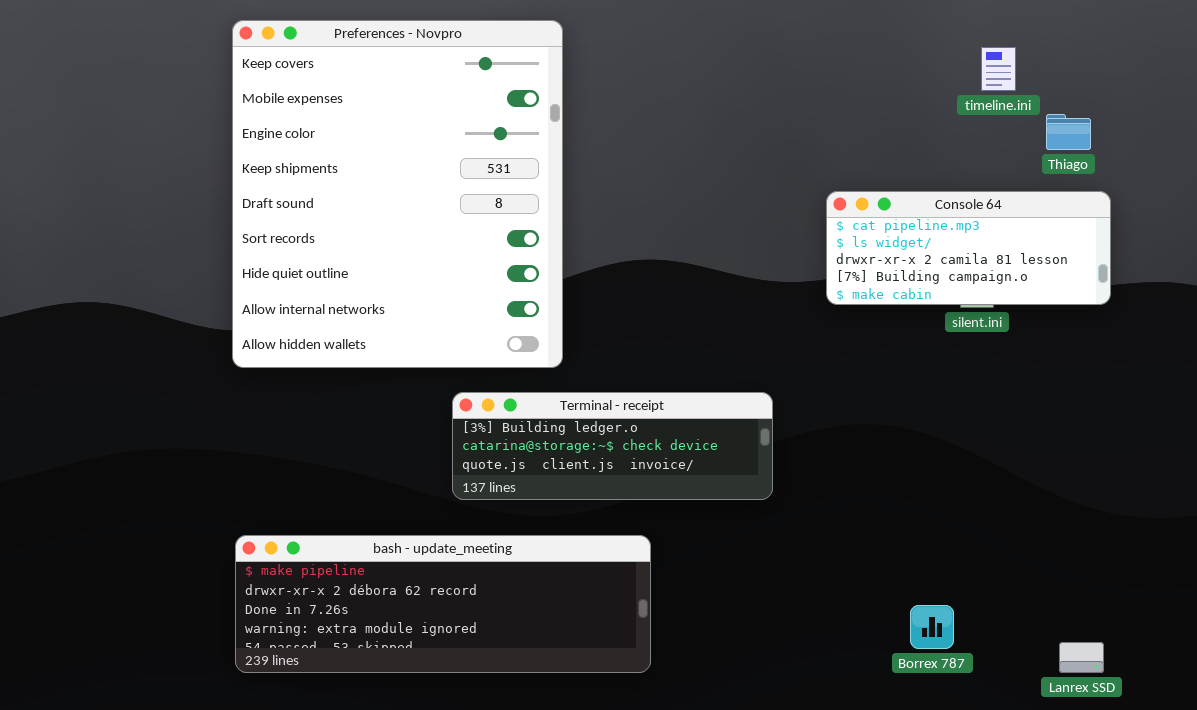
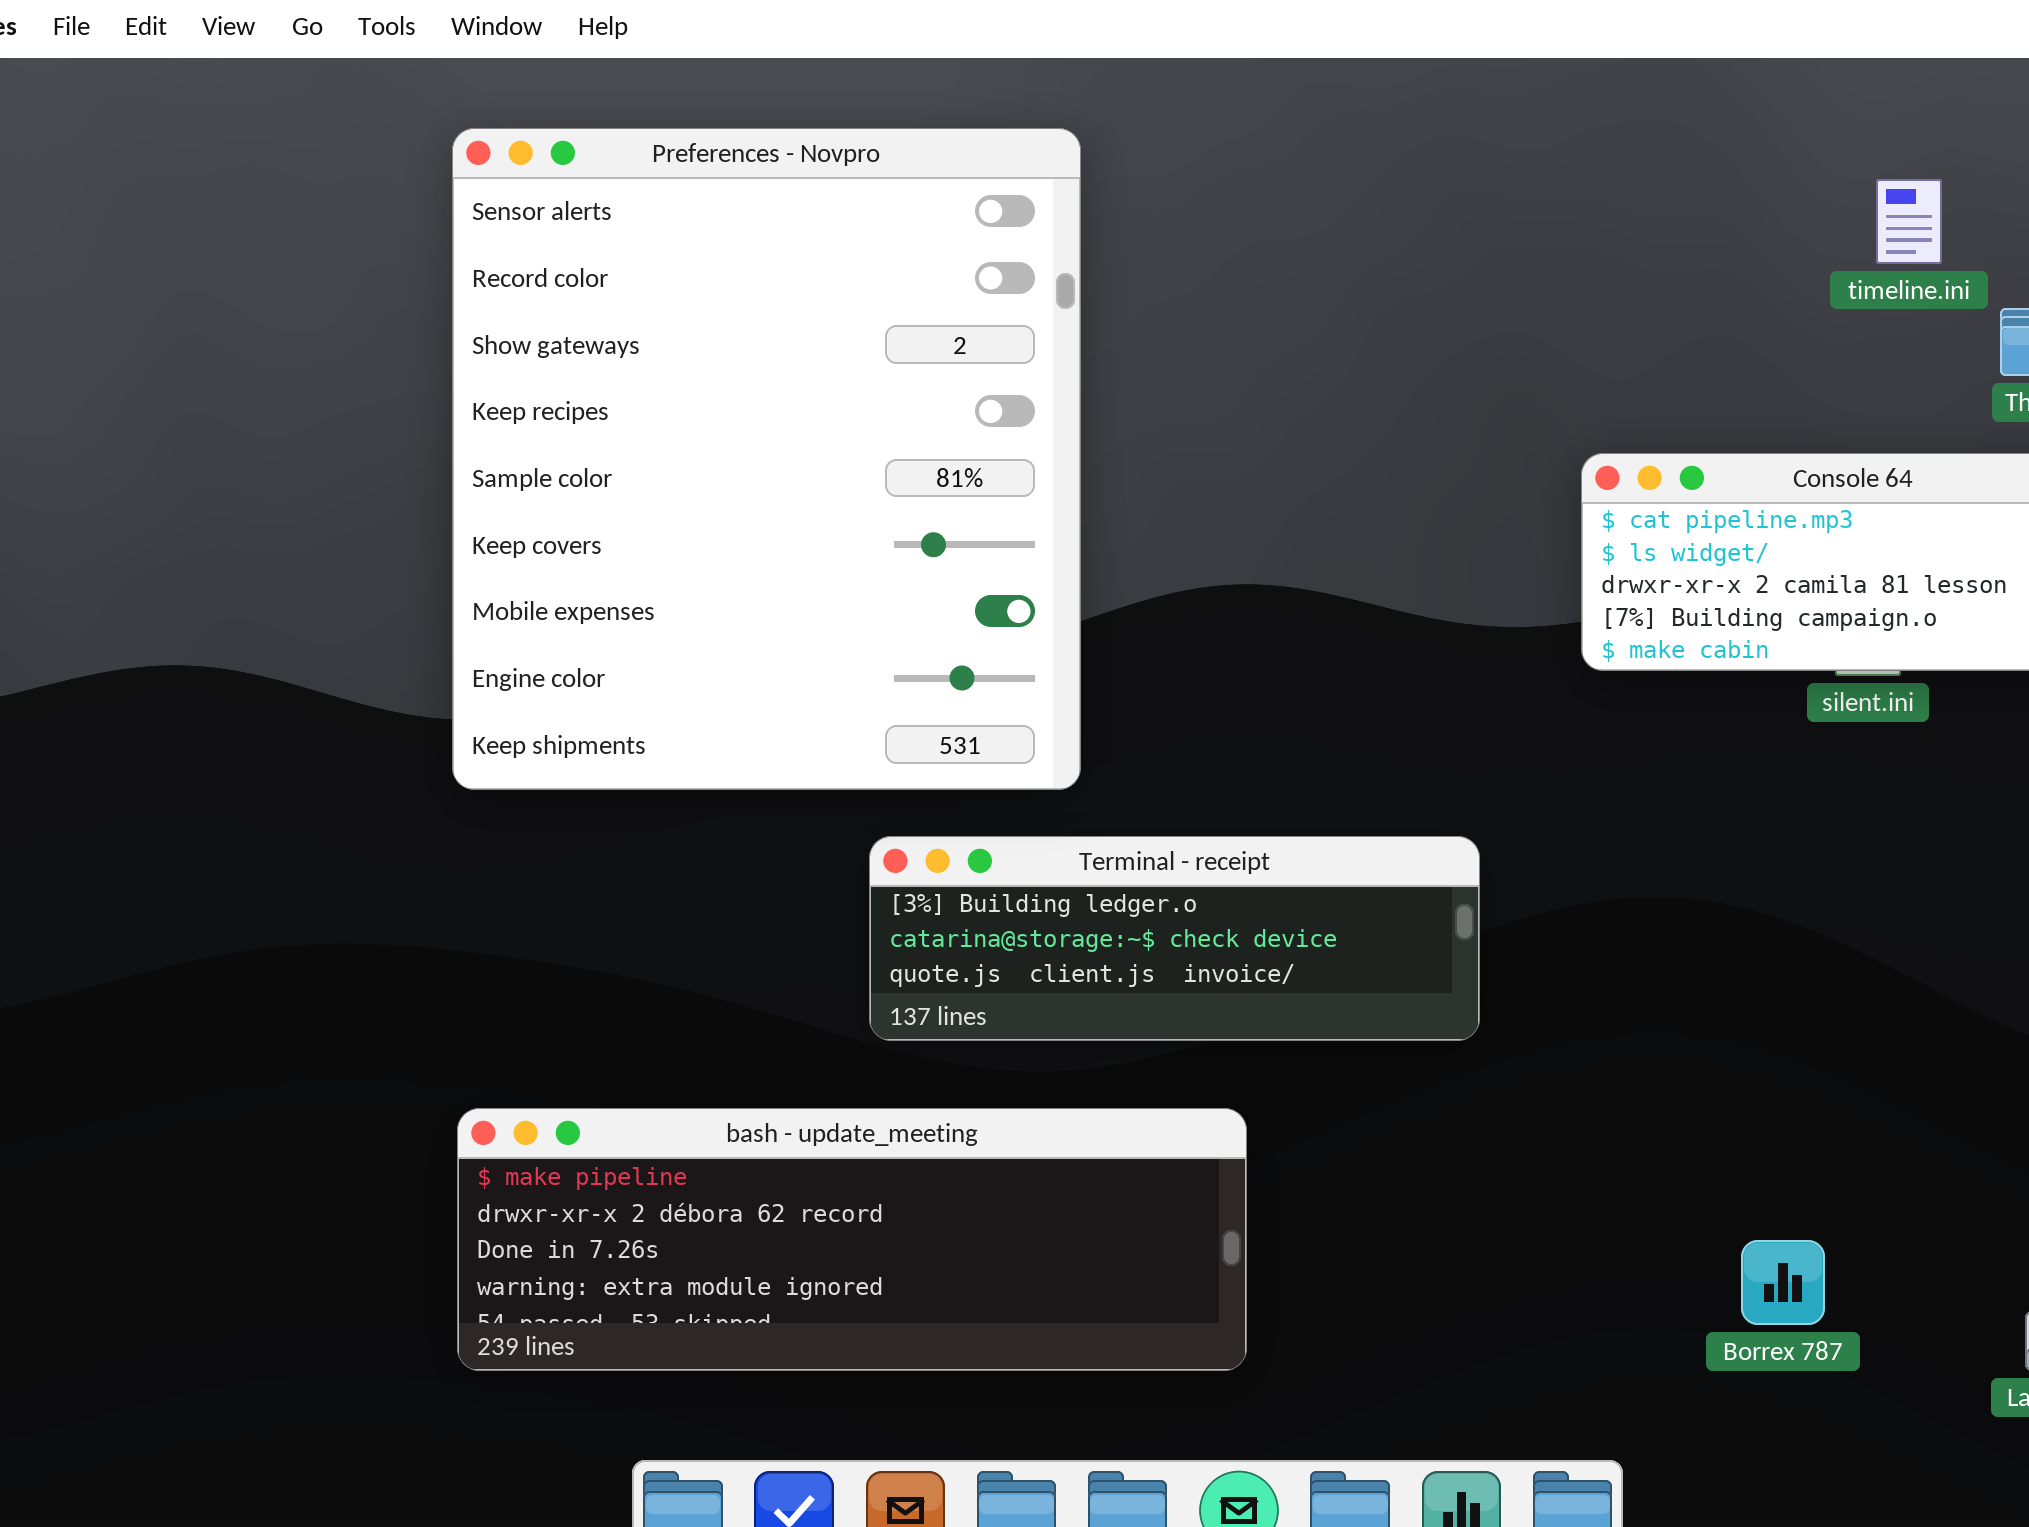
Preferences - Novpro: [232,20,563,368] -> [452,128,1081,790], scrolled up 5 rows

